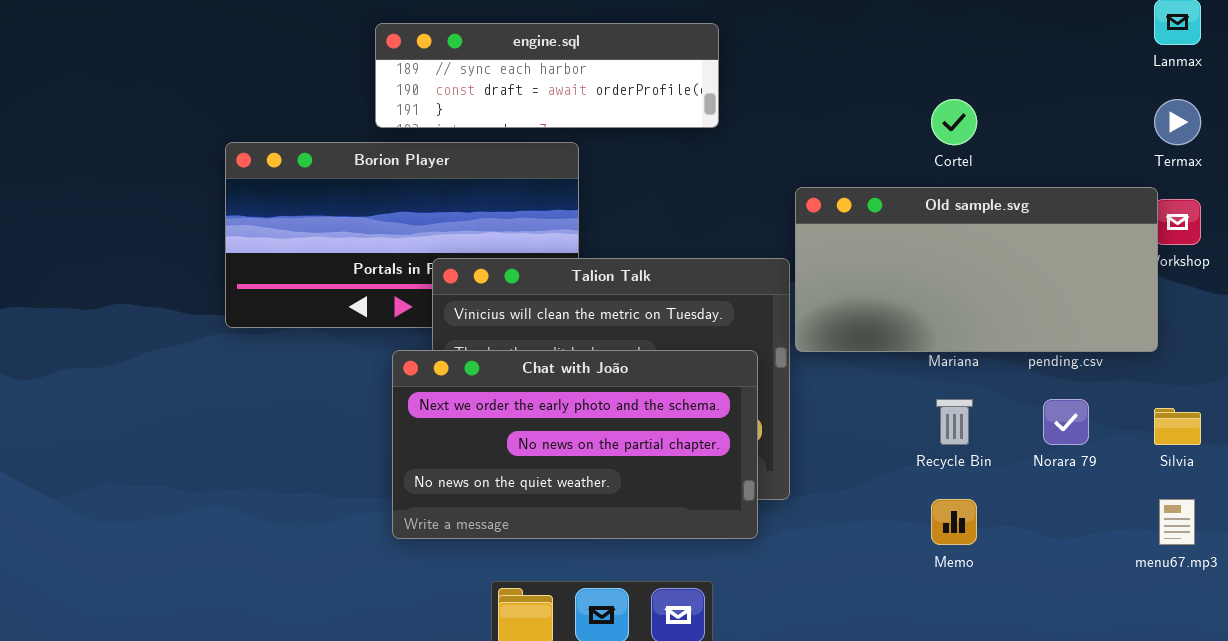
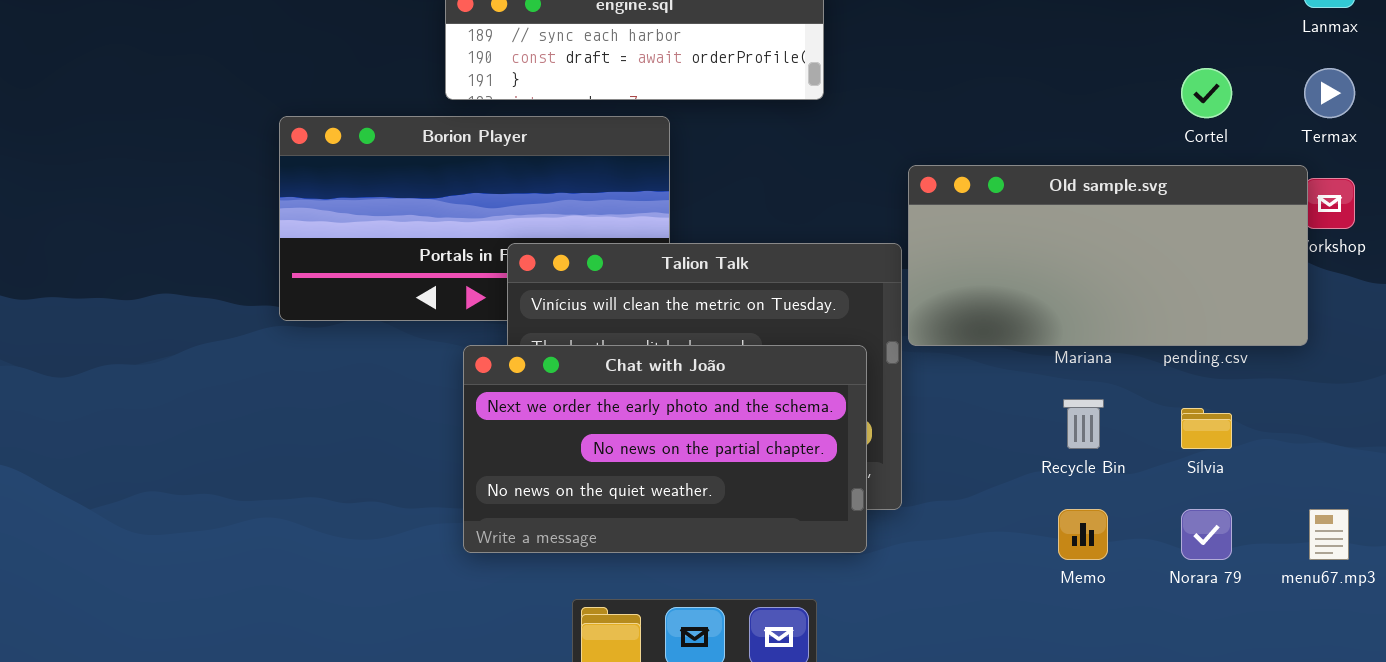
Cortel: [931,99,977,145] -> [1181,68,1232,118], moved
Norara 79: [1043,399,1089,445] -> [1181,509,1232,560], moved
Sílvia: [1154,408,1201,445] -> [1181,408,1232,449], moved

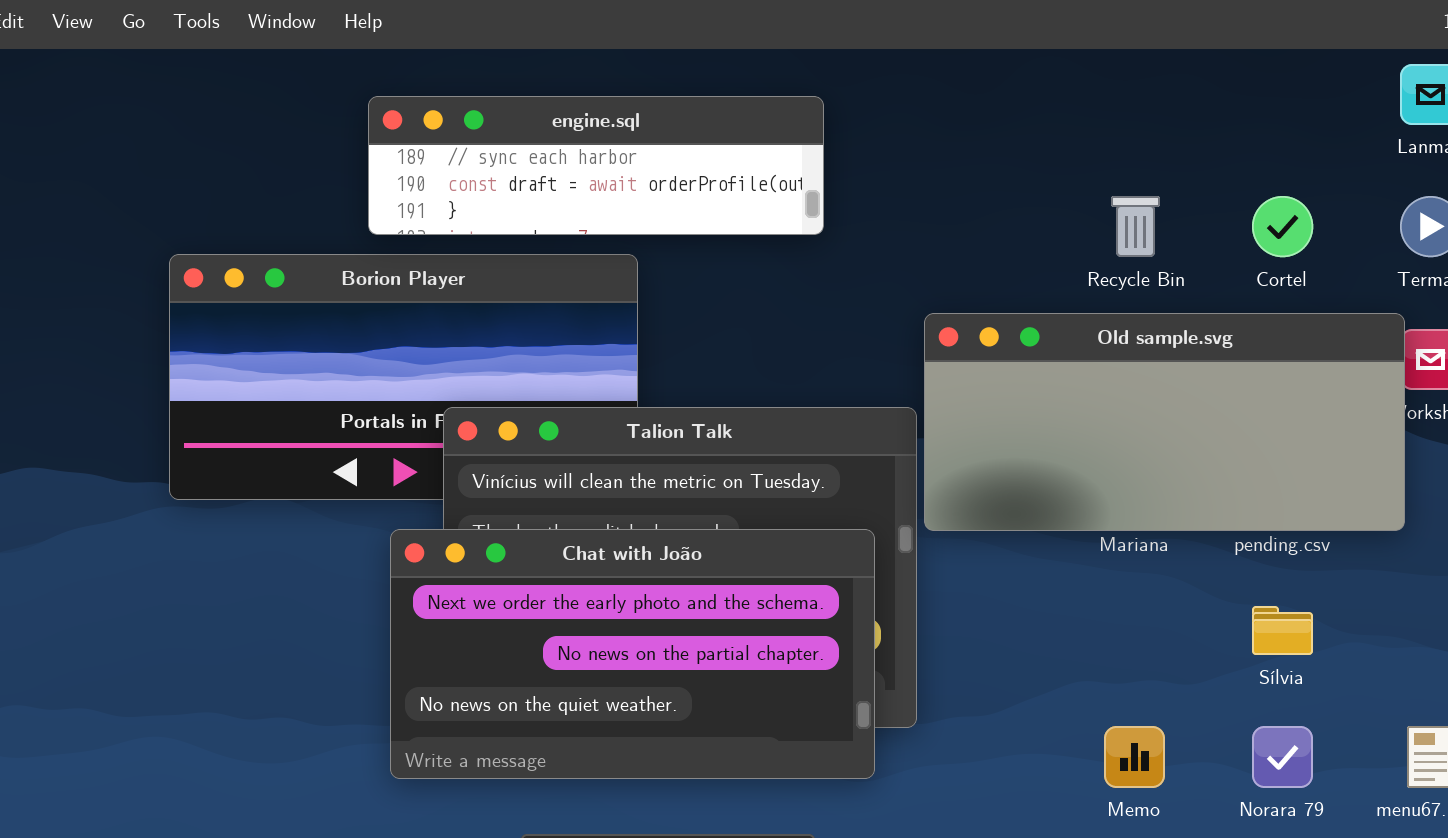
Recycle Bin: [1063,399,1104,449] -> [1111,196,1160,257], moved

